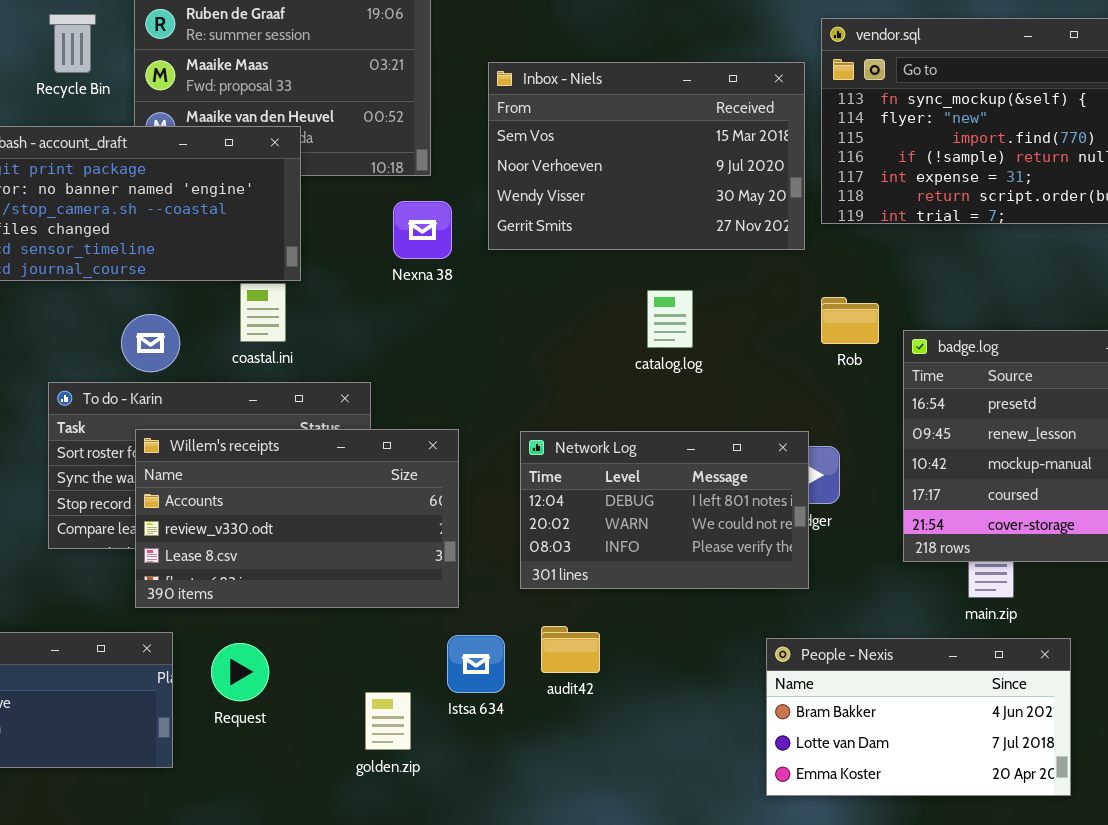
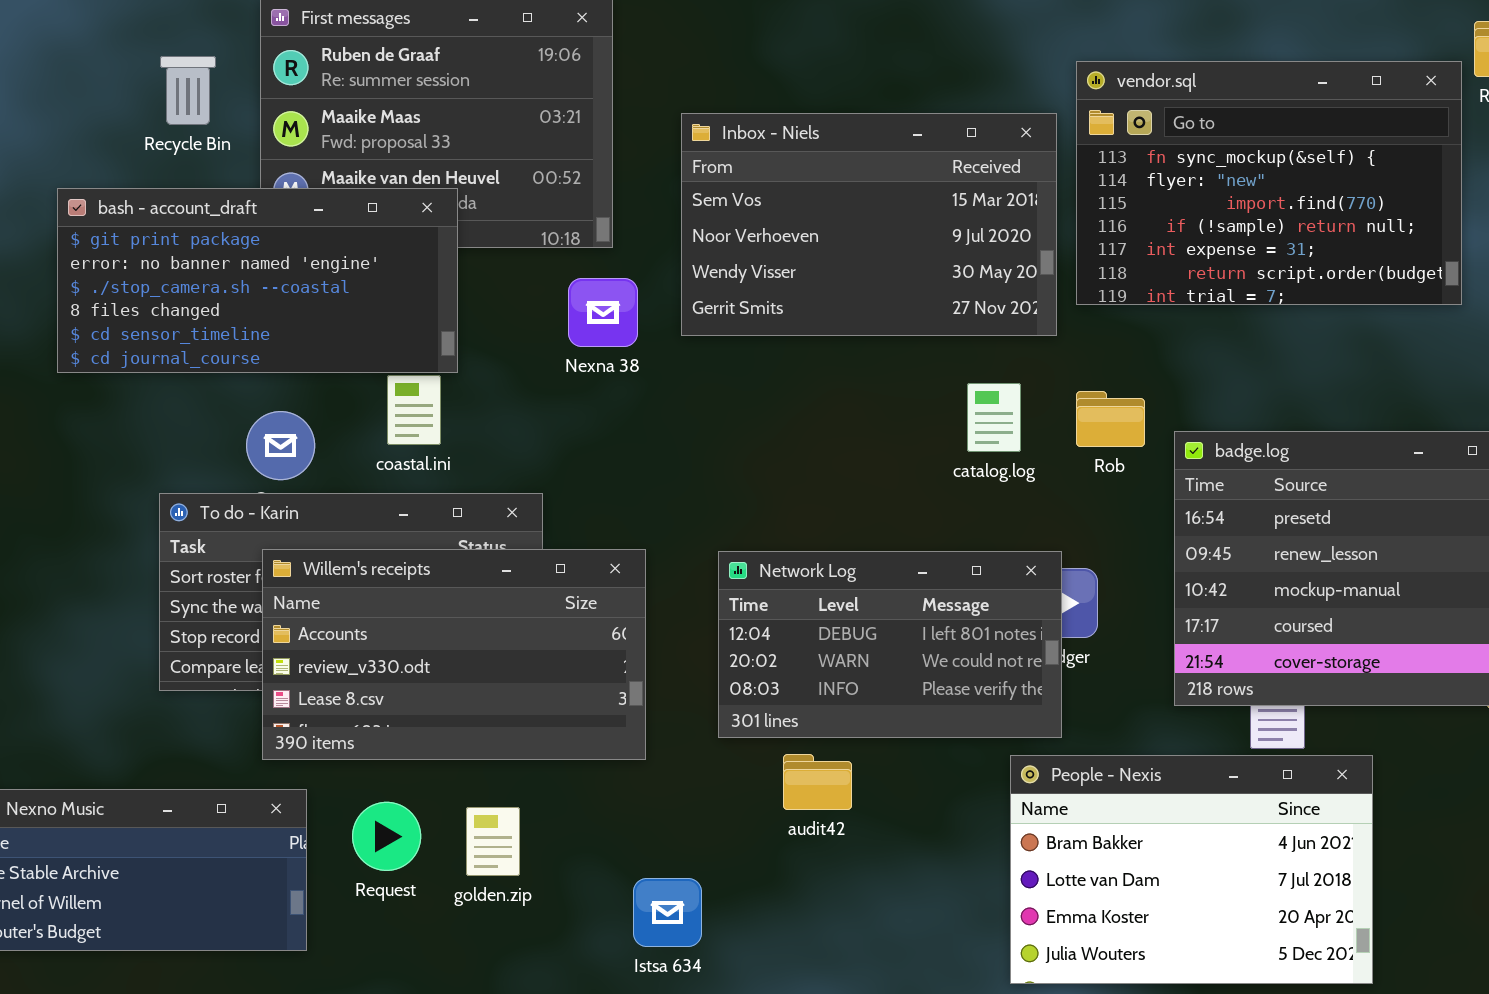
catalog.log: [647,290,693,348] -> [967,383,1021,452], moved
audit42: [541,626,600,673] -> [783,754,852,810], moved
Istsa 634: [447,635,505,693] -> [633,878,702,947], moved
People - Nexis: [766,638,1071,796] -> [1010,755,1373,984], resized
golden.zip: [365,692,411,750] -> [466,807,520,876], moved

